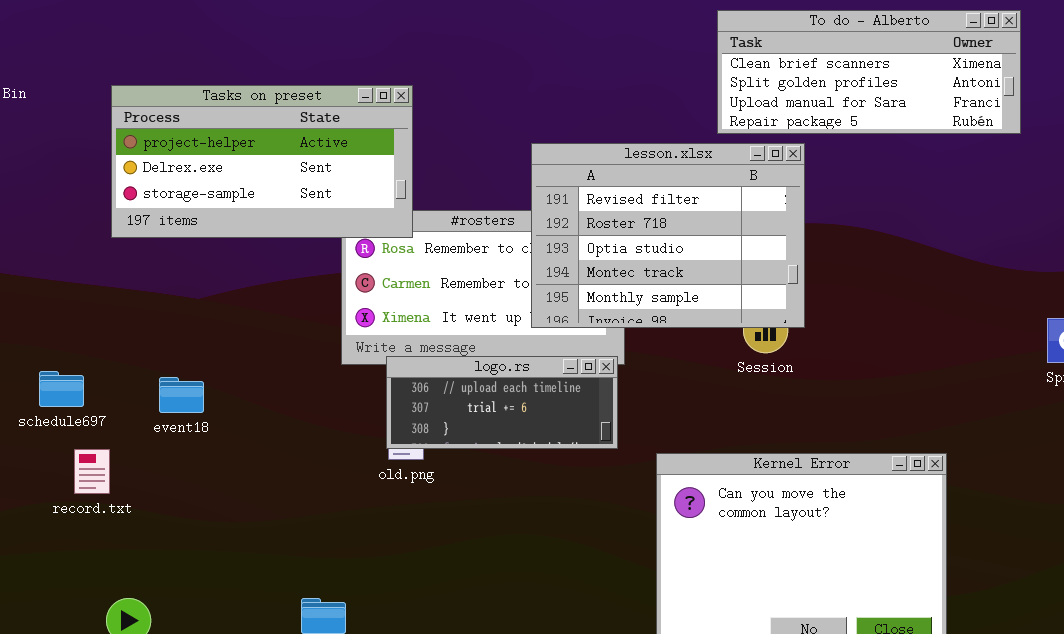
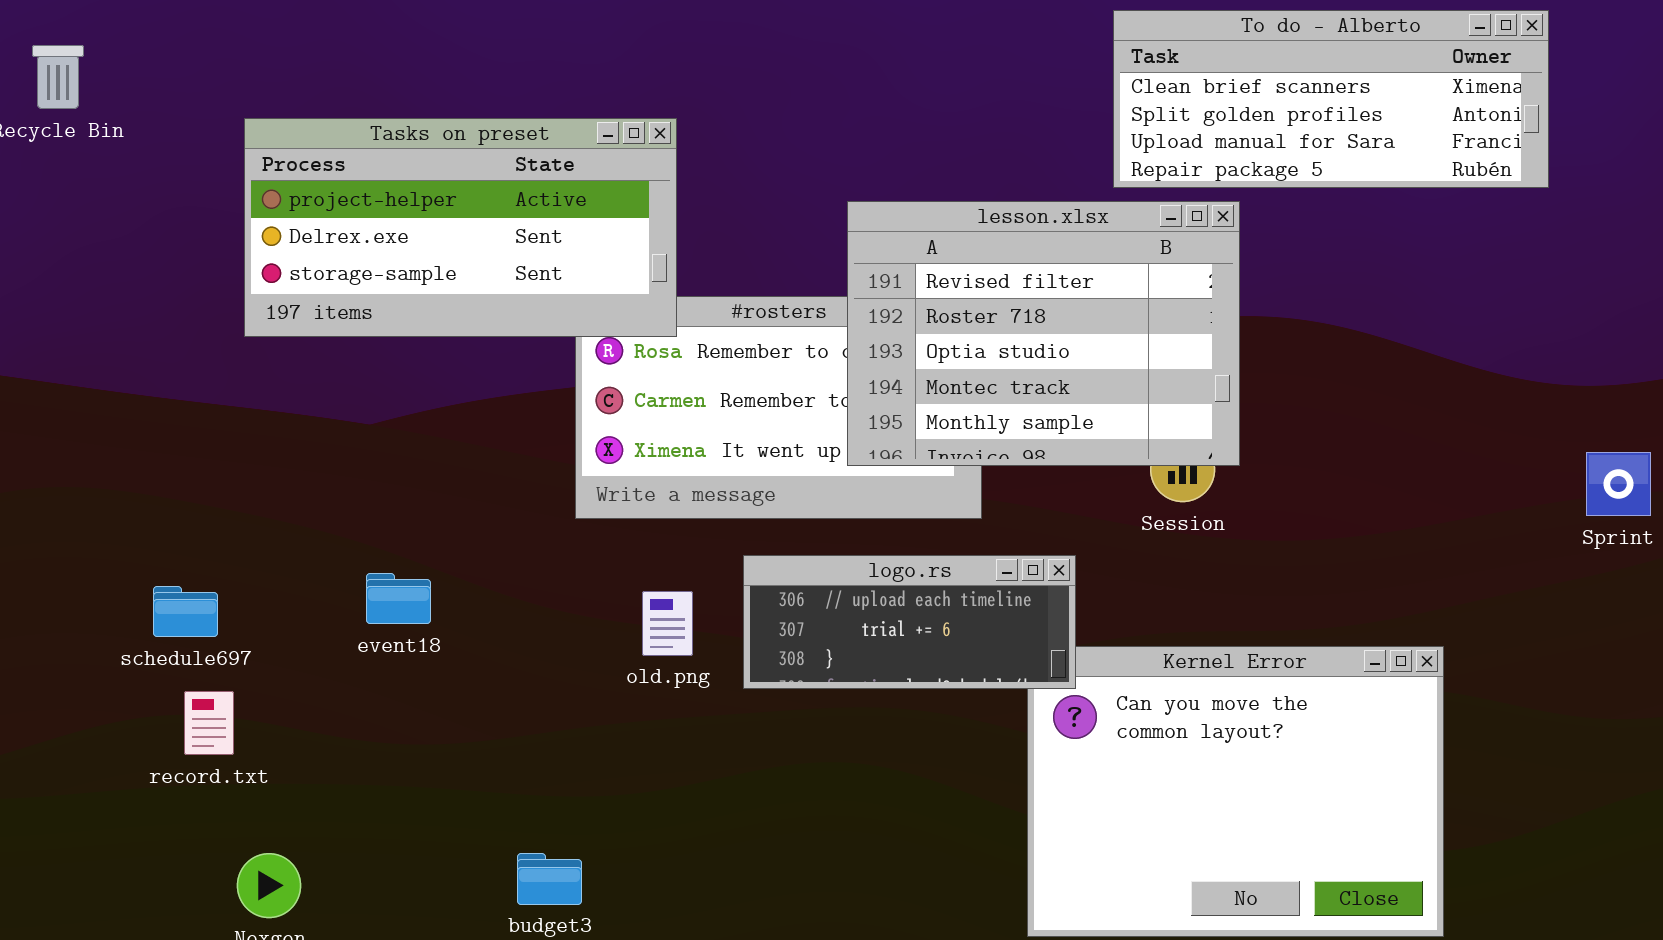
logo.rs: [386,356,618,449] -> [743,555,1076,689], moved
schedule697: [39,371,84,407] -> [153,586,218,637], moved
event18: [159,377,204,413] -> [366,573,431,624], moved
record.txt: [74,449,110,494] -> [184,691,234,755], moved

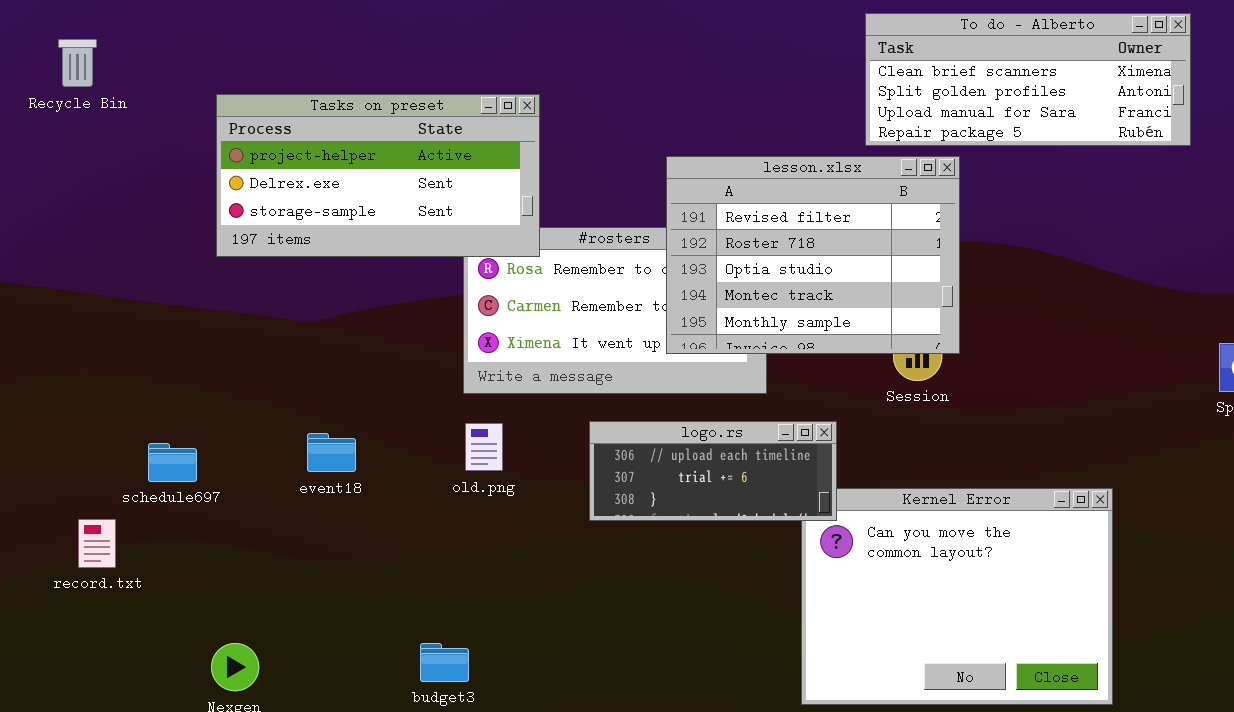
old.png: [642,591,693,656] -> [465,423,503,471], moved
record.txt: [184,691,234,755] -> [78,519,116,568], moved

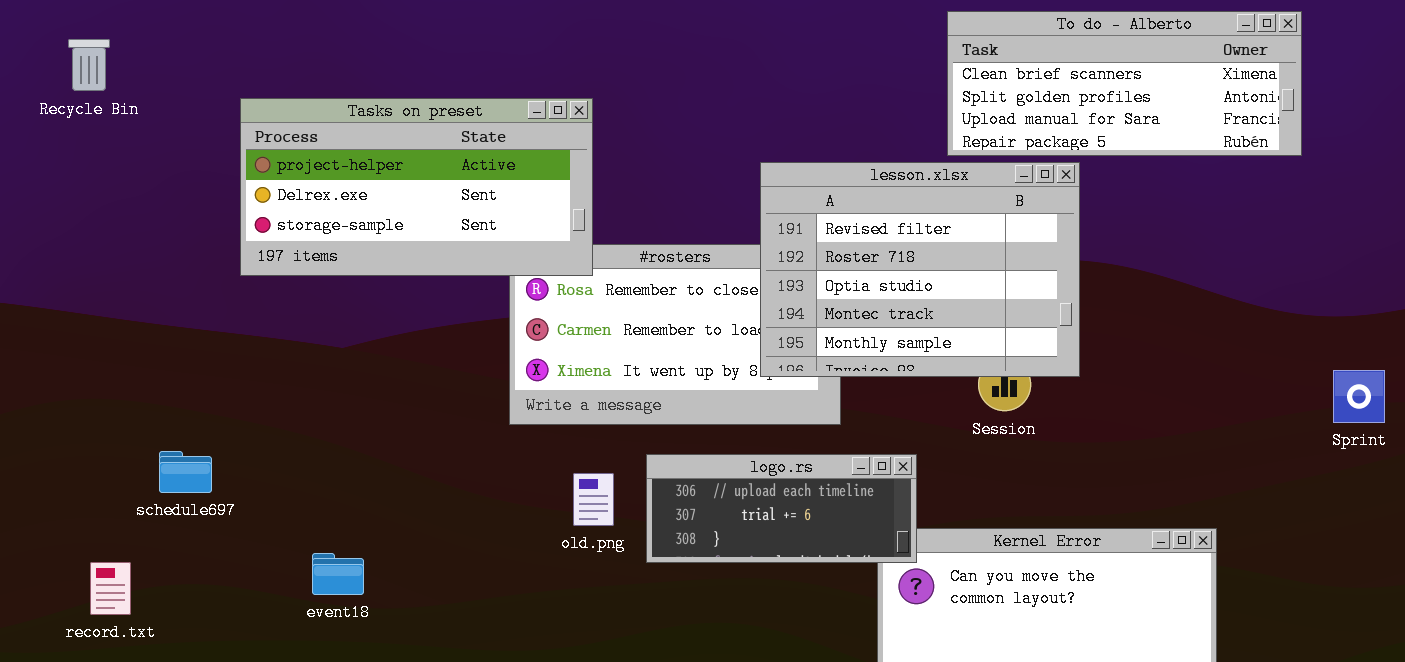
lesson.xlsx: [666,156,960,354] -> [760,162,1080,377], moved
old.png: [465,423,503,471] -> [573,473,614,526], moved
event18: [307,433,356,472] -> [312,553,364,595], moved
schedule697: [148,443,197,482] -> [159,451,212,493], moved

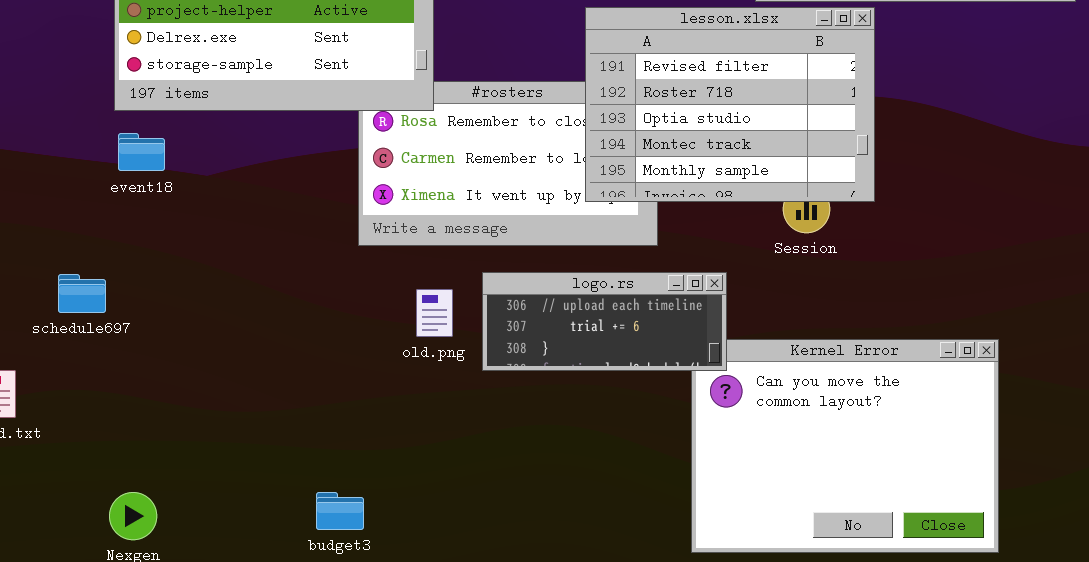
schedule697: [159,451,212,493] -> [58,274,106,313], moved
event18: [312,553,364,595] -> [118,133,165,171], moved

